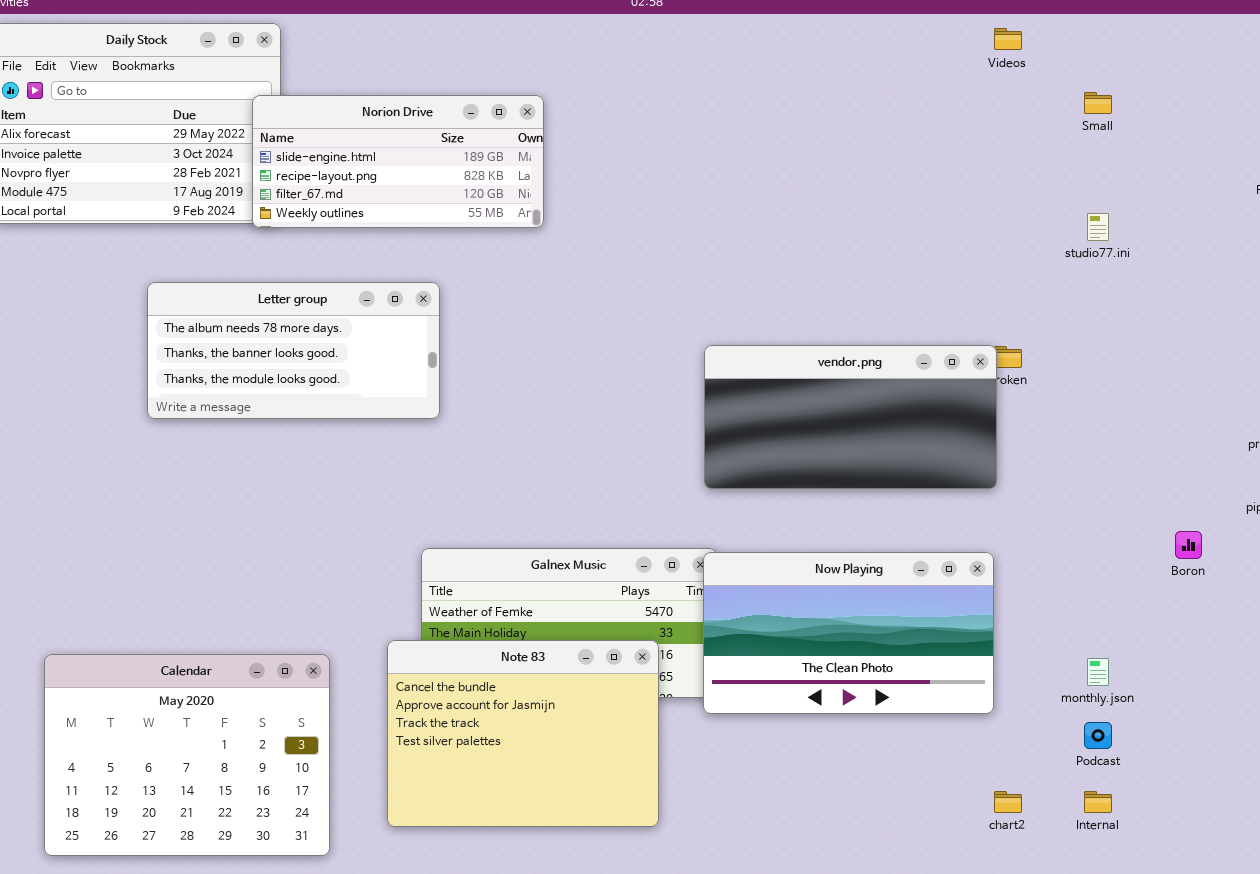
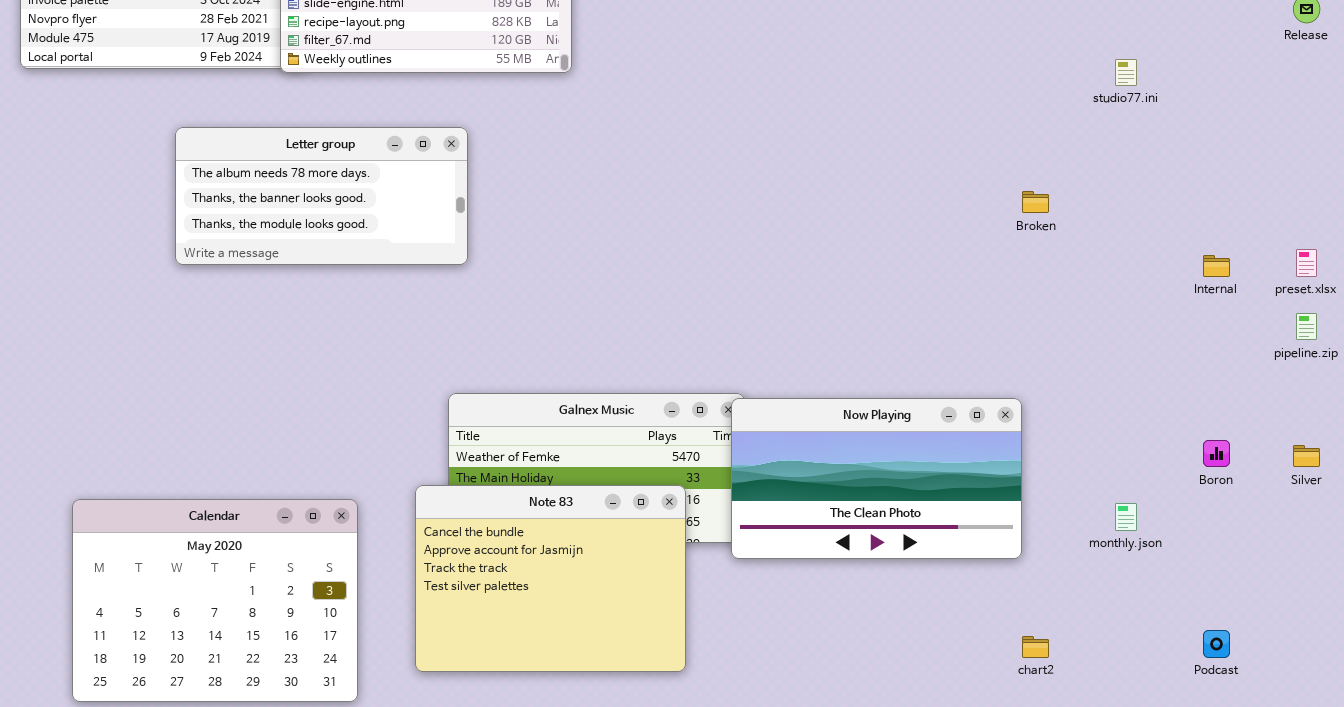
vendor.png: [704,345,997,489] -> none, closed
Boron: [1175,531,1202,559] -> [1203,440,1230,467], moved
Podcast: [1084,722,1112,749] -> [1203,630,1230,658], moved
Internal: [1084,791,1112,813] -> [1203,255,1230,277], moved

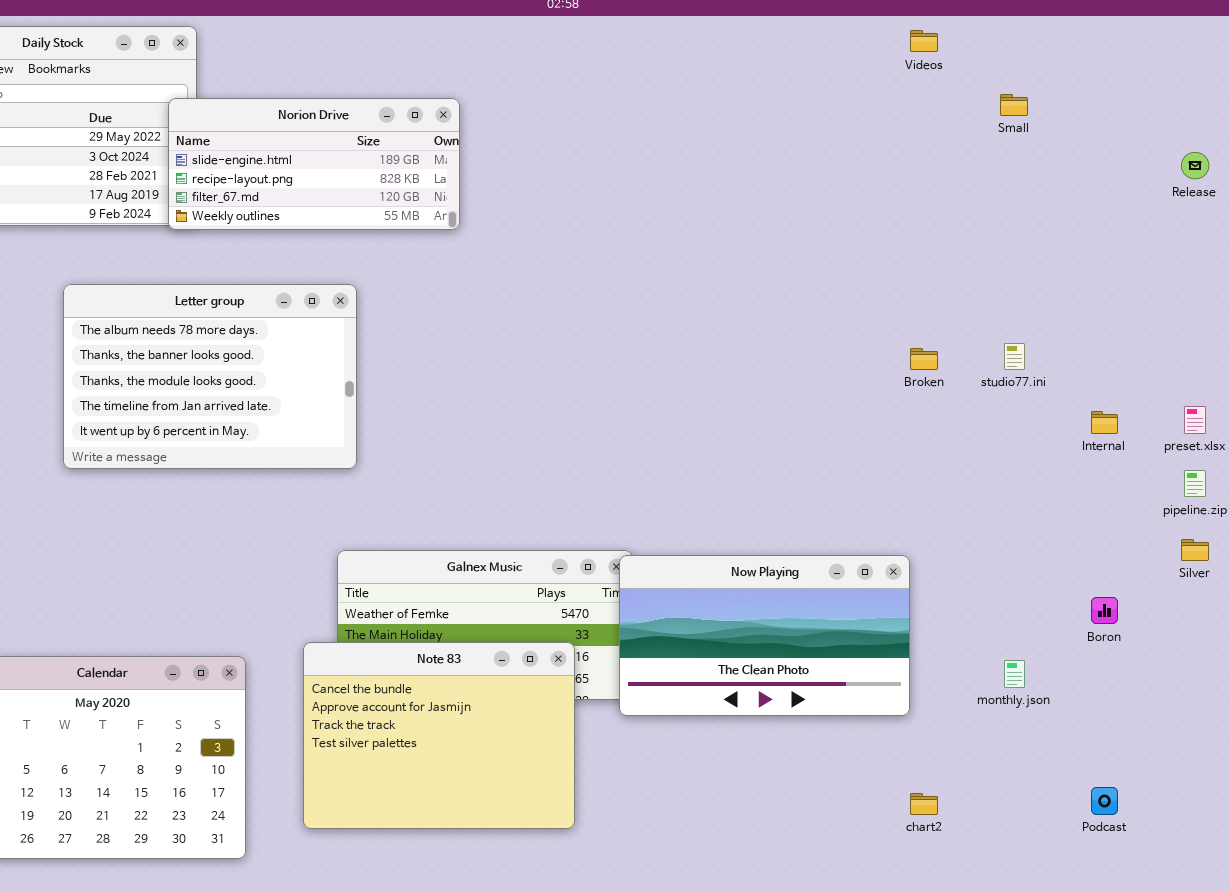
studio77.ini: [1115,59,1137,86] -> [1004,343,1025,370], moved
Letter group: [175,127,468,265] -> [63,284,357,469], resized
Silver: [1293,445,1320,467] -> [1181,539,1209,561], moved

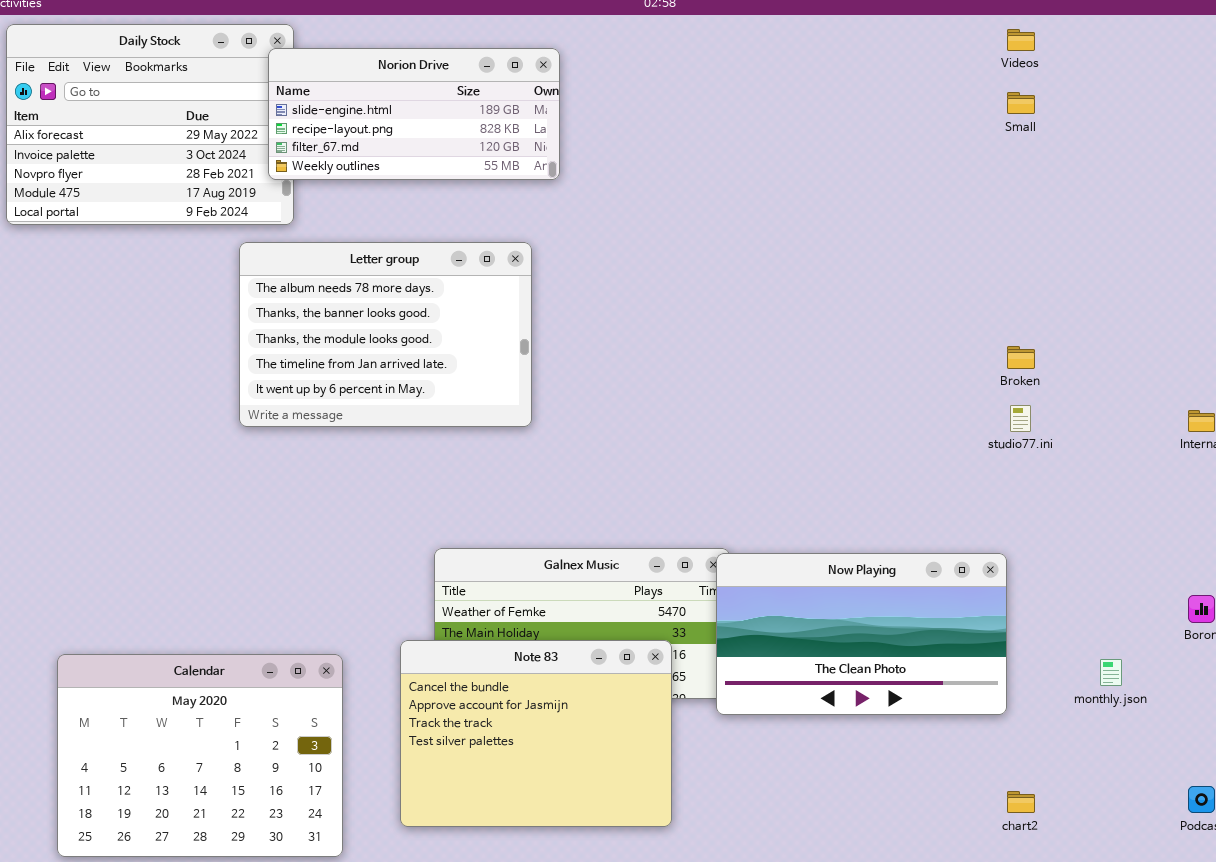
Small: [1000,94,1028,116] -> [1007,92,1035,114], moved
Norion Drive: [168,98,460,230] -> [268,48,560,180], moved
Letter group: [63,284,357,469] -> [239,242,532,427], moved
studio77.ini: [1004,343,1025,370] -> [1010,405,1031,432], moved

